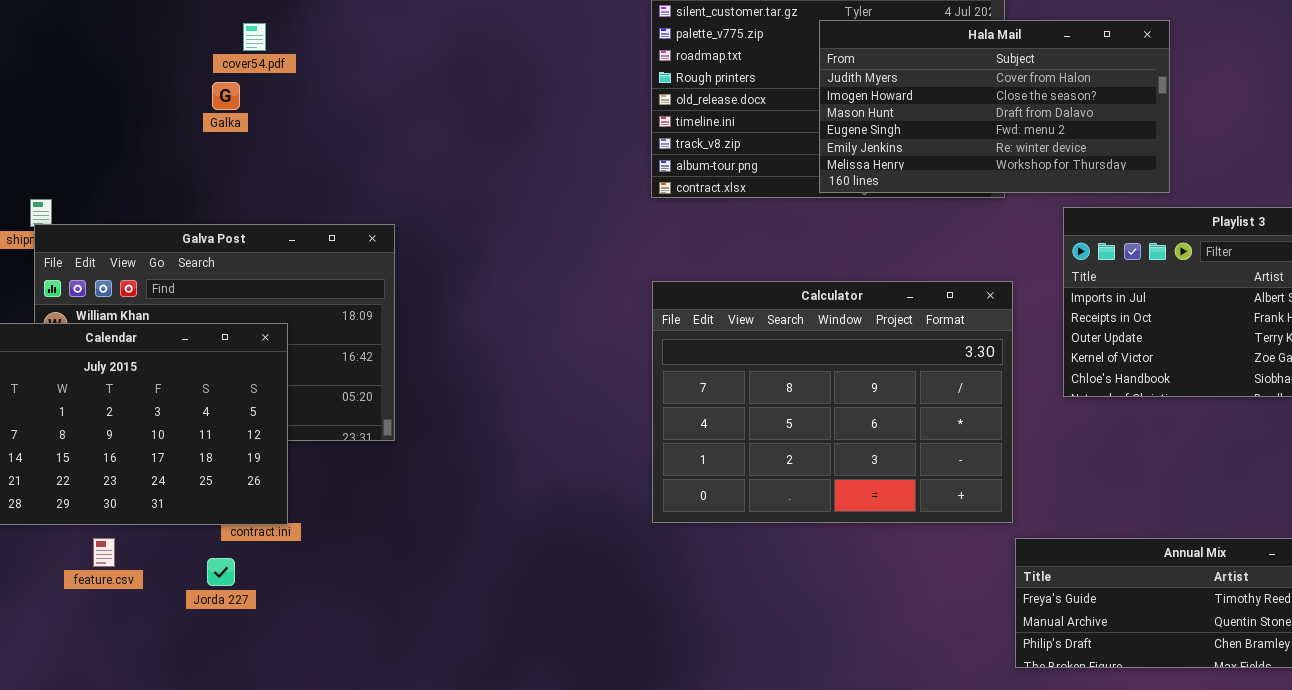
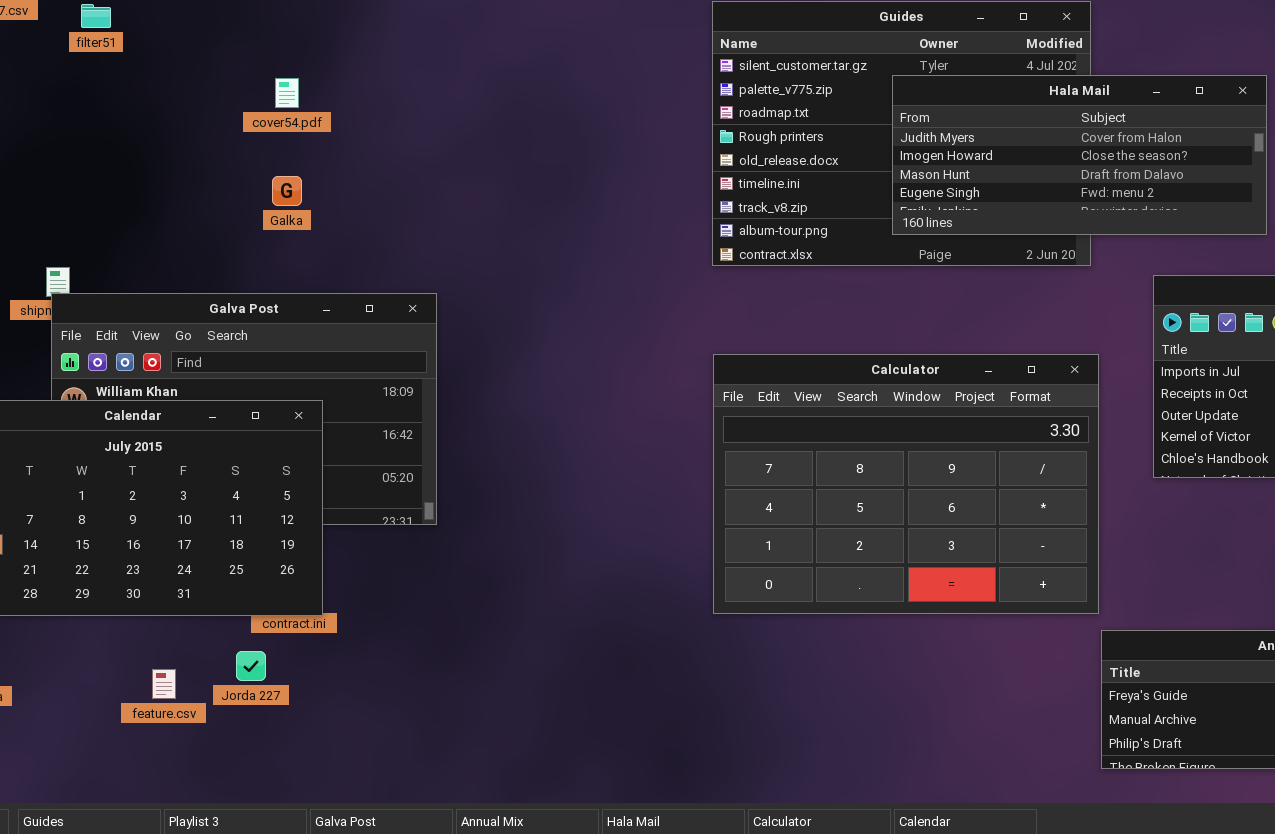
Hala Mail: [819,20,1170,193] -> [892,75,1267,235], resized
Galka: [212,82,240,110] -> [272,176,302,206], moved
feature.csv: [93,538,115,567] -> [152,669,176,699], moved

